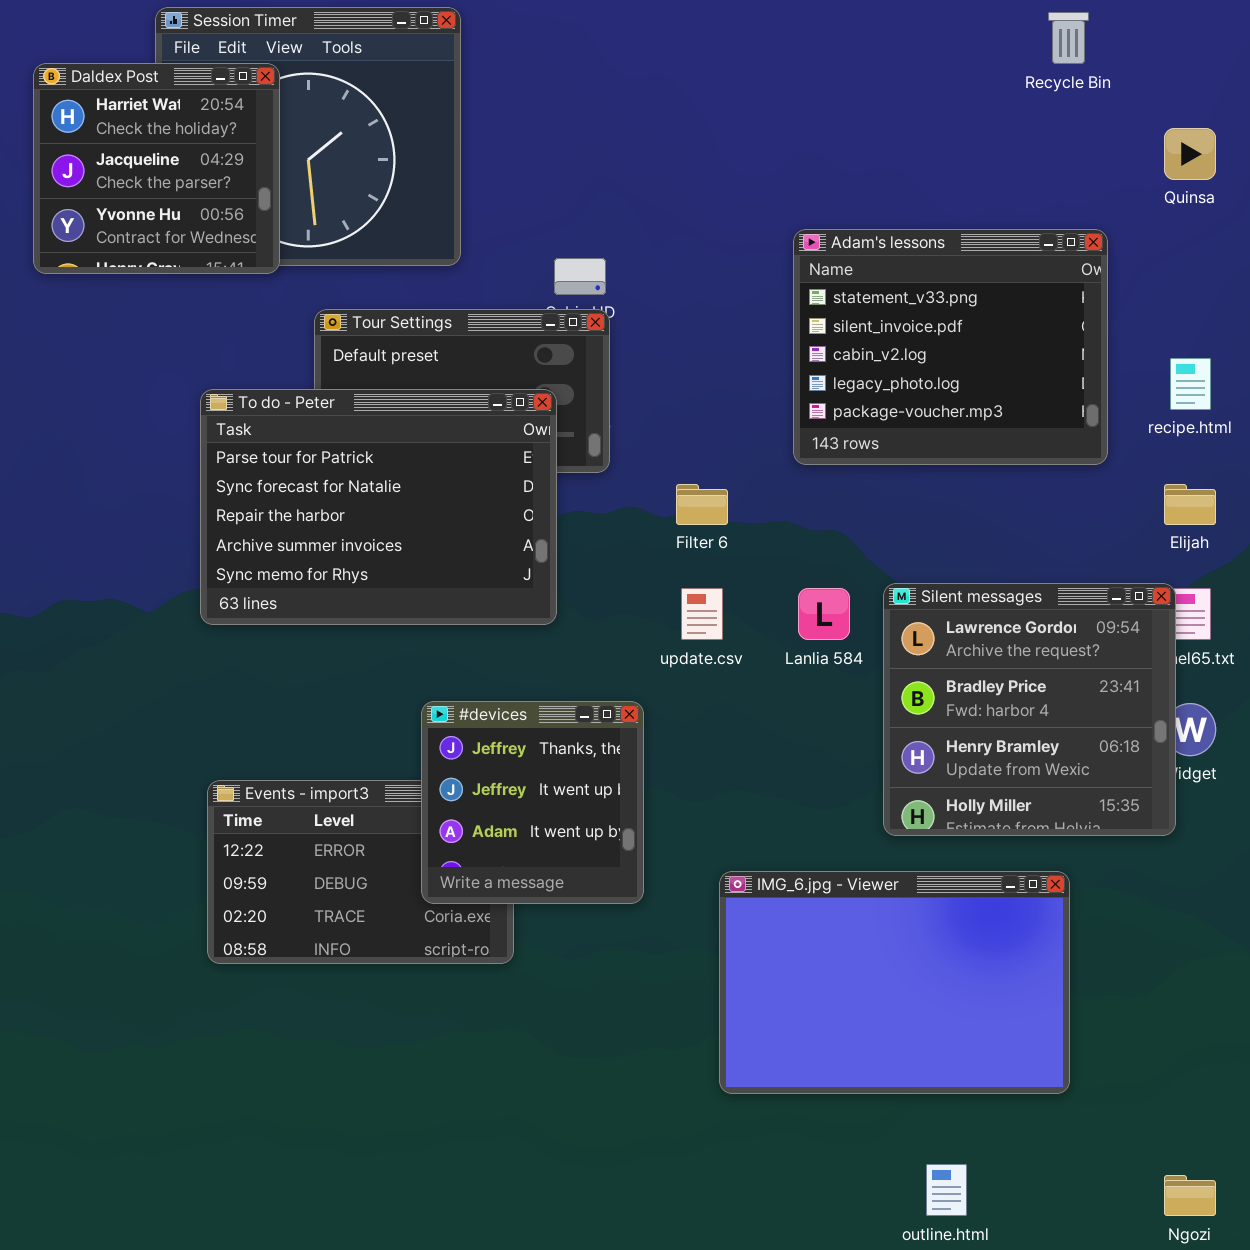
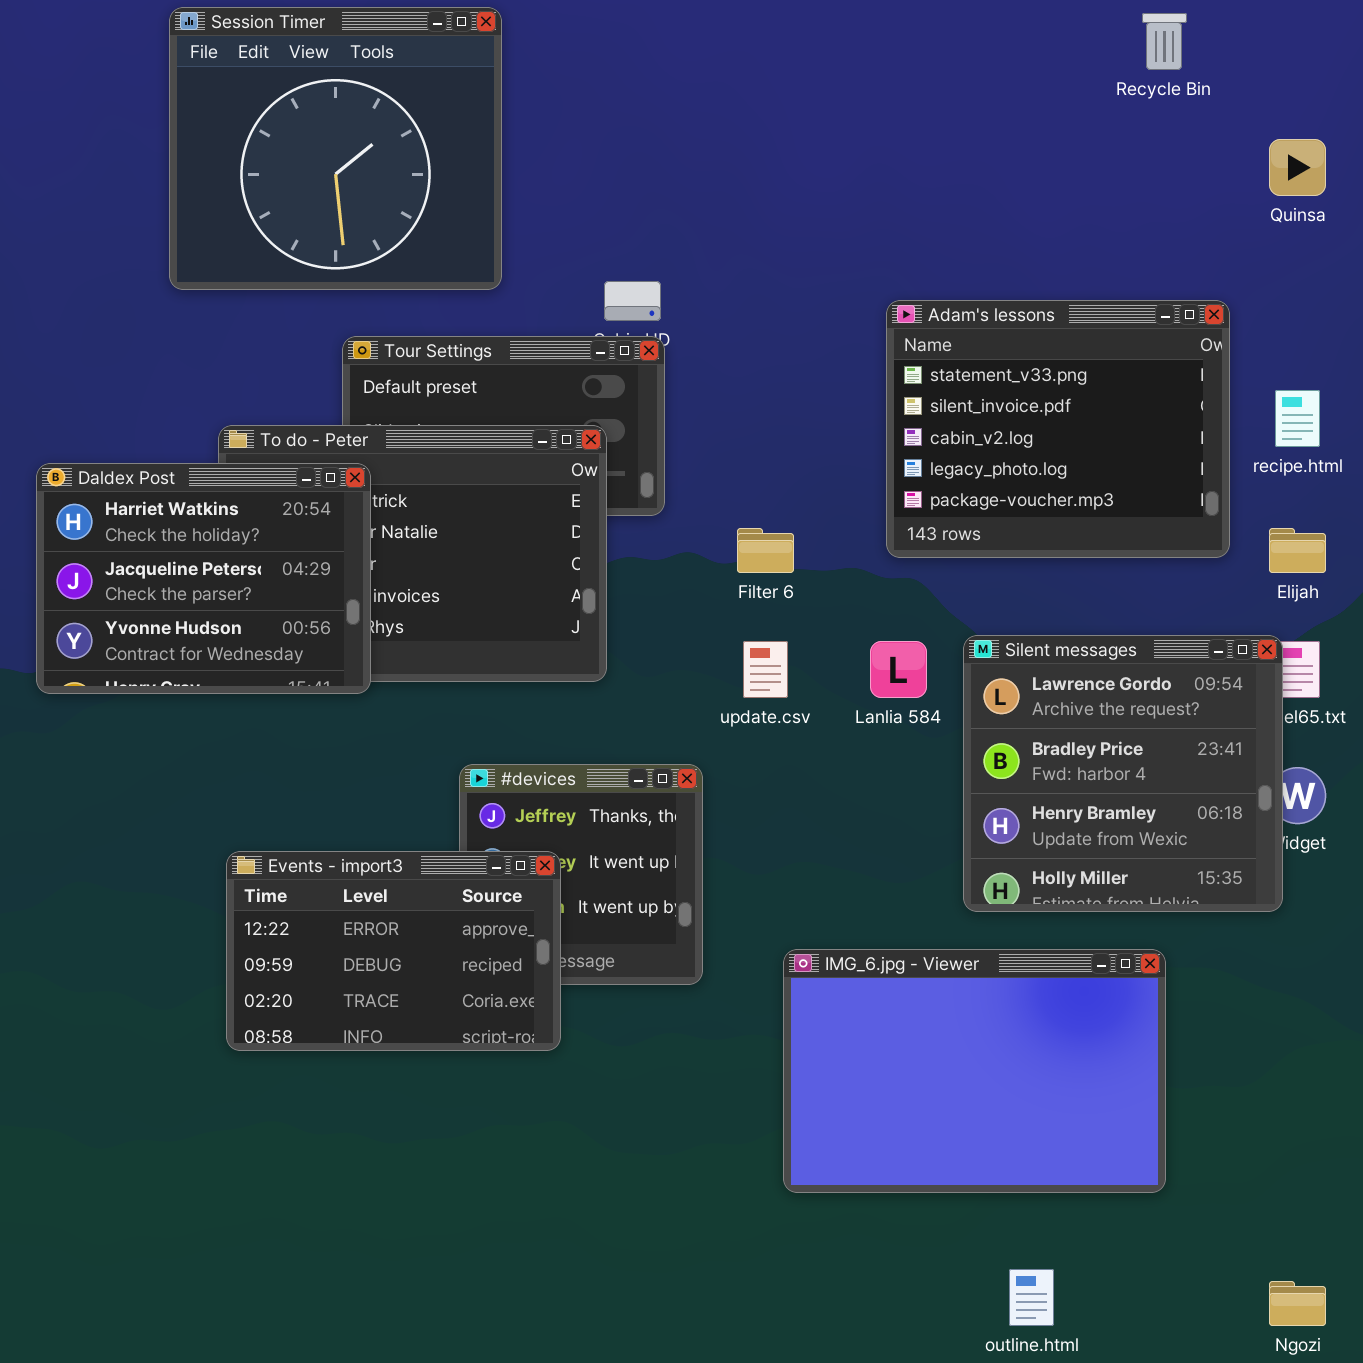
Daldex Post: [33,63,280,274] -> [36,463,371,694], moved, resized
Adam's lessons: [793,229,1108,465] -> [886,300,1230,558], moved
Events - import3: [207,780,514,964] -> [226,851,561,1051], raised

